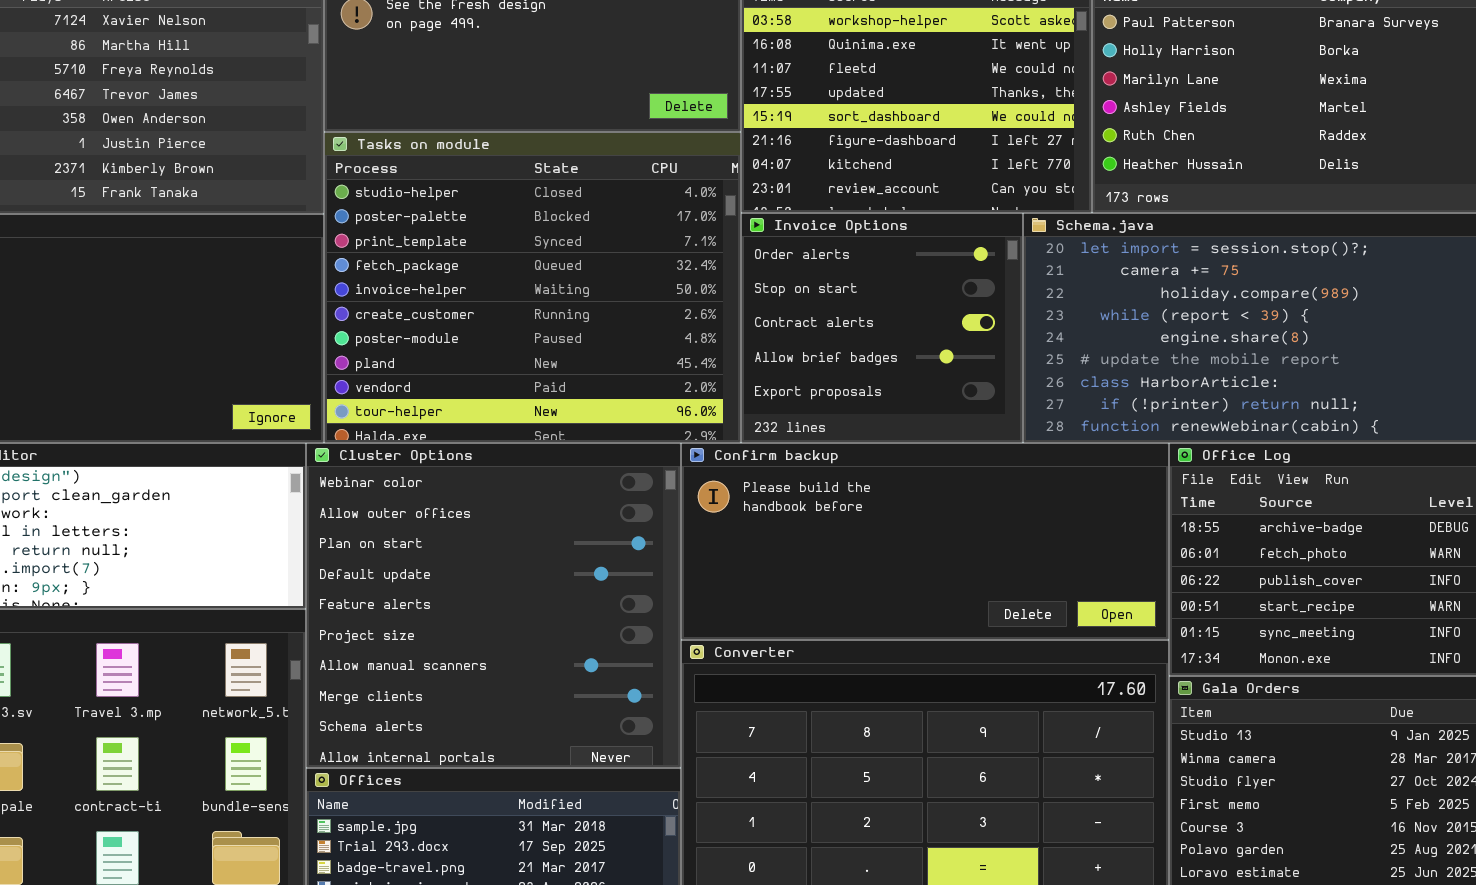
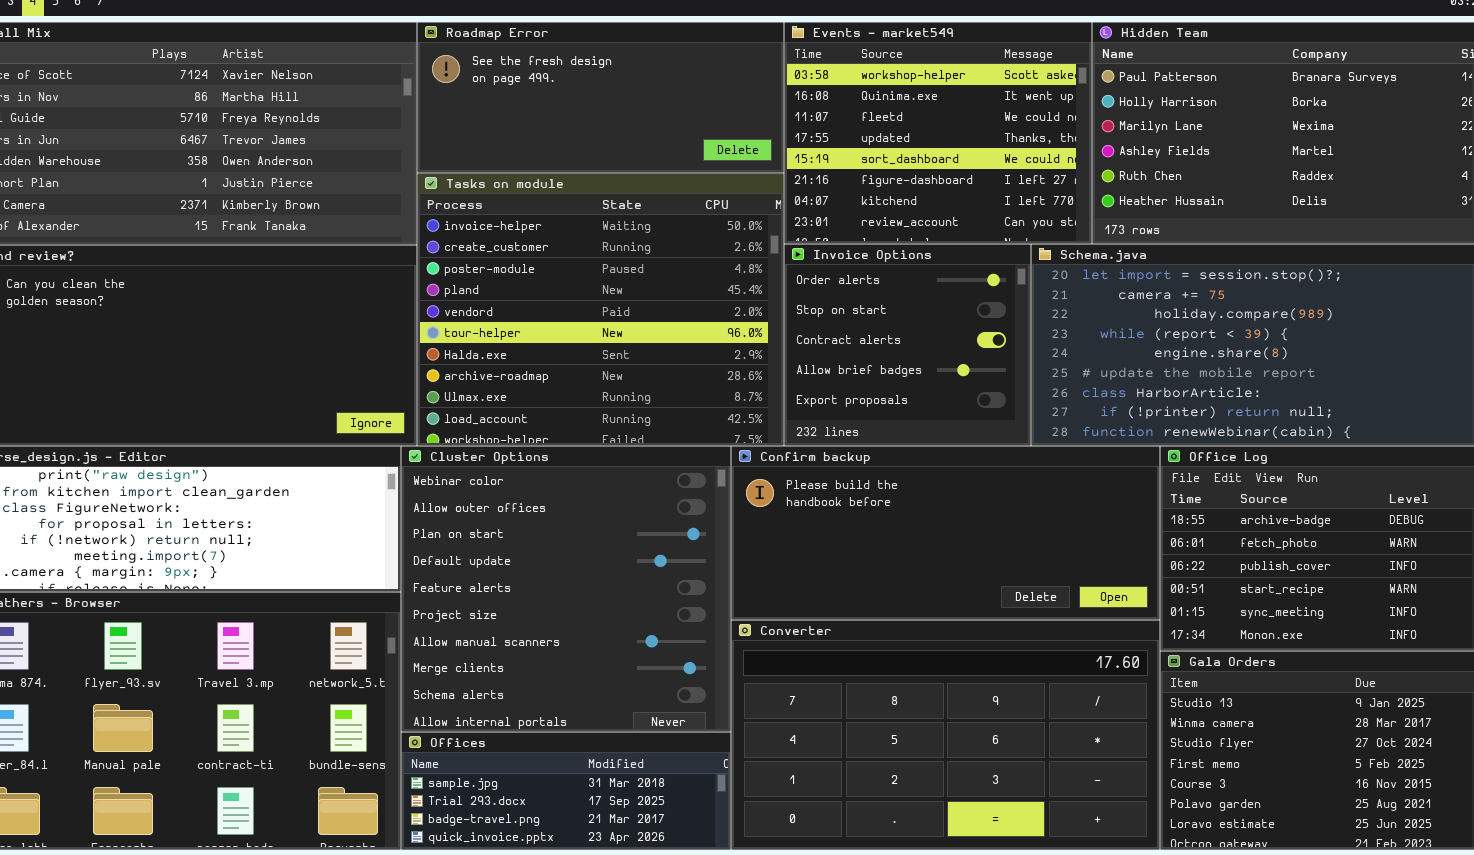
Tasks on module: [324,132,741,443] -> [417,173,784,446], scrolled down 4 rows

